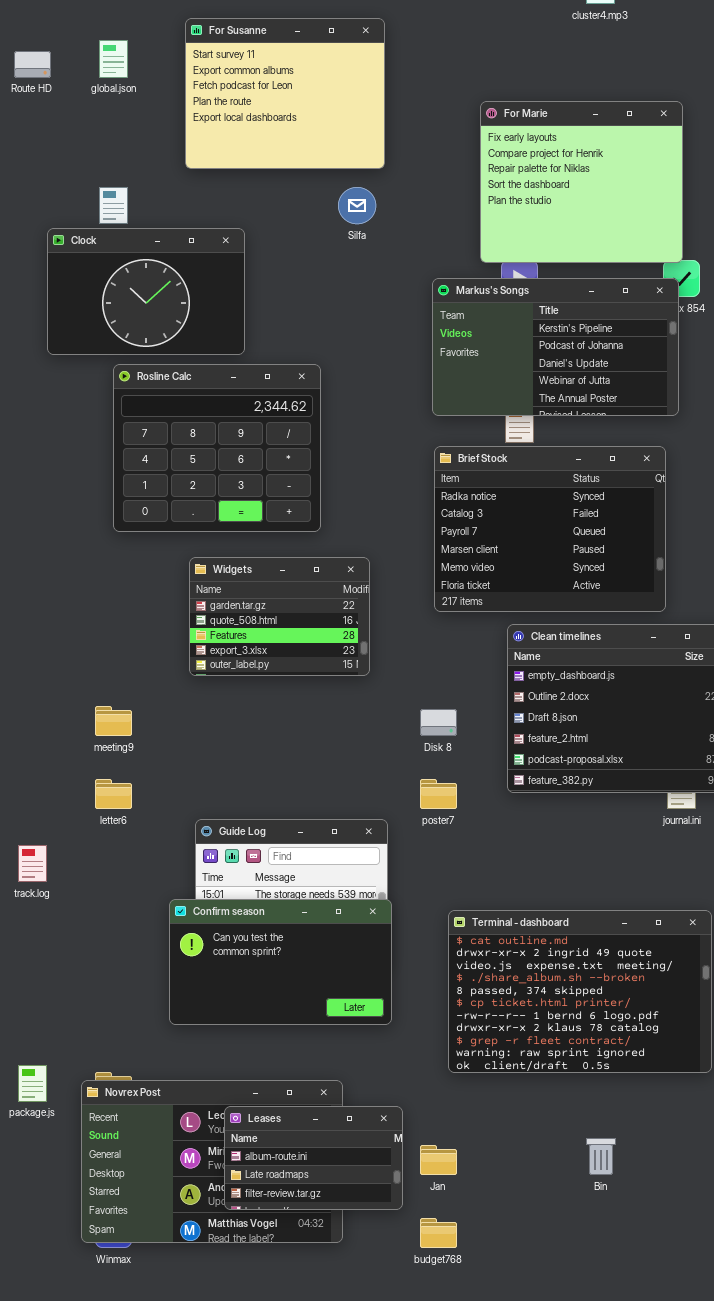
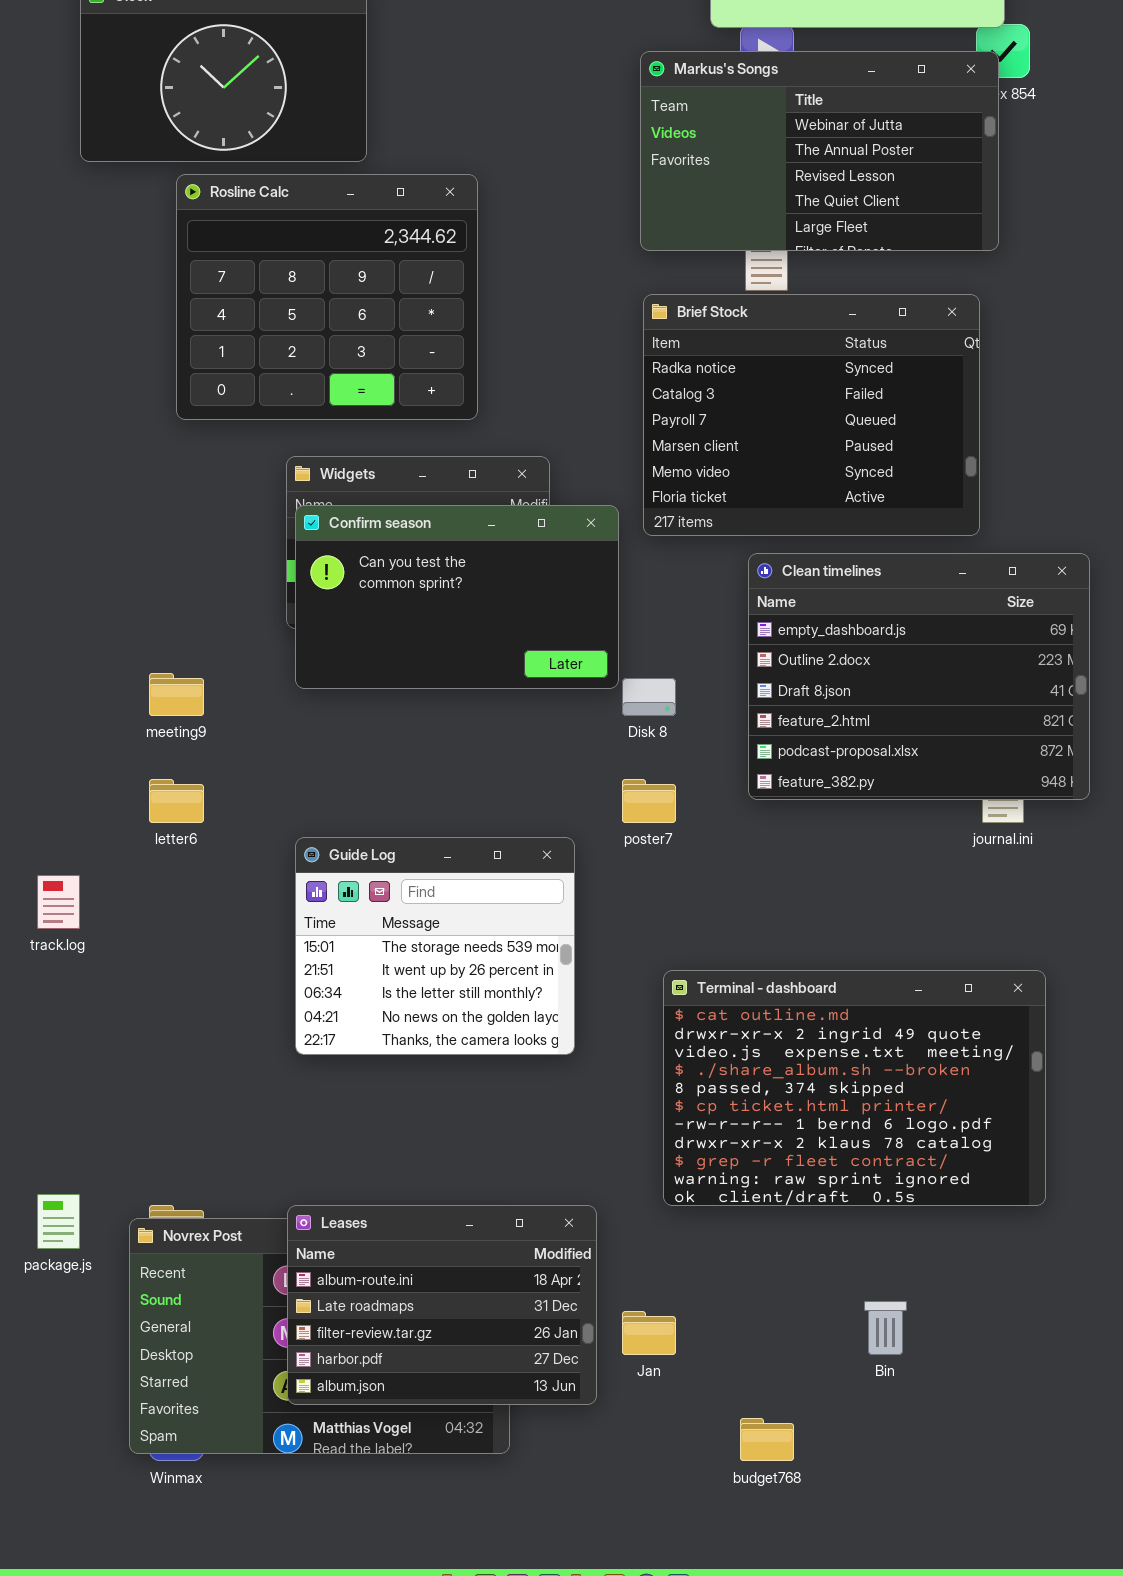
Markus's Songs: [432,278,679,416] -> [640,51,999,251], scrolled down 3 rows
Confirm season: [169,899,392,1025] -> [295,505,619,689], moved
Leases: [224,1106,403,1210] -> [287,1205,597,1405], resized
budget768: [420,1218,457,1248] -> [740,1418,794,1461], moved

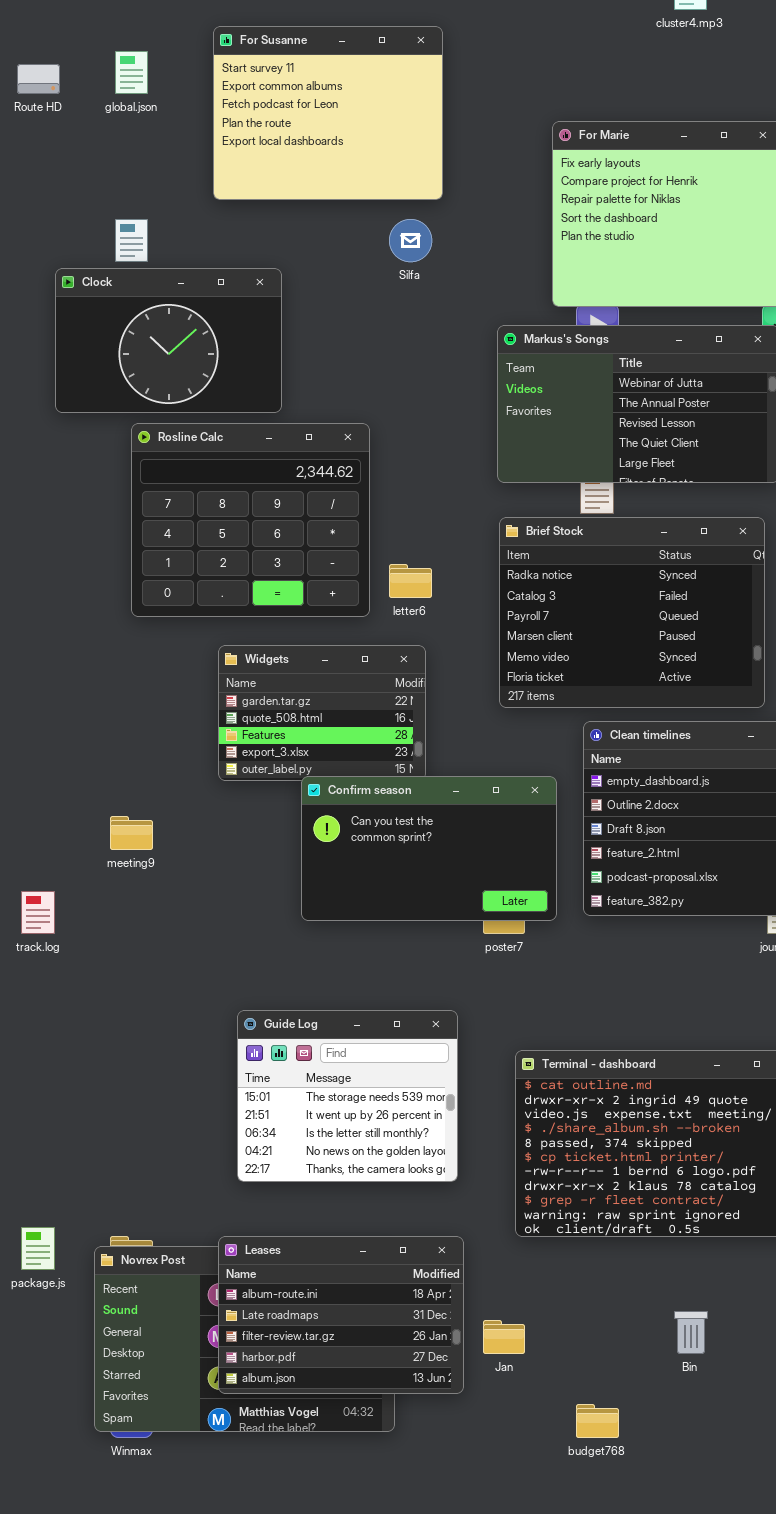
Confirm season: [295,505,619,689] -> [301,776,557,921], moved
letter6: [149,779,204,823] -> [389,564,432,598], moved
Guide Log: [295,837,575,1055] -> [237,1010,458,1182], moved
track.log: [37,875,80,929] -> [21,891,55,934], moved

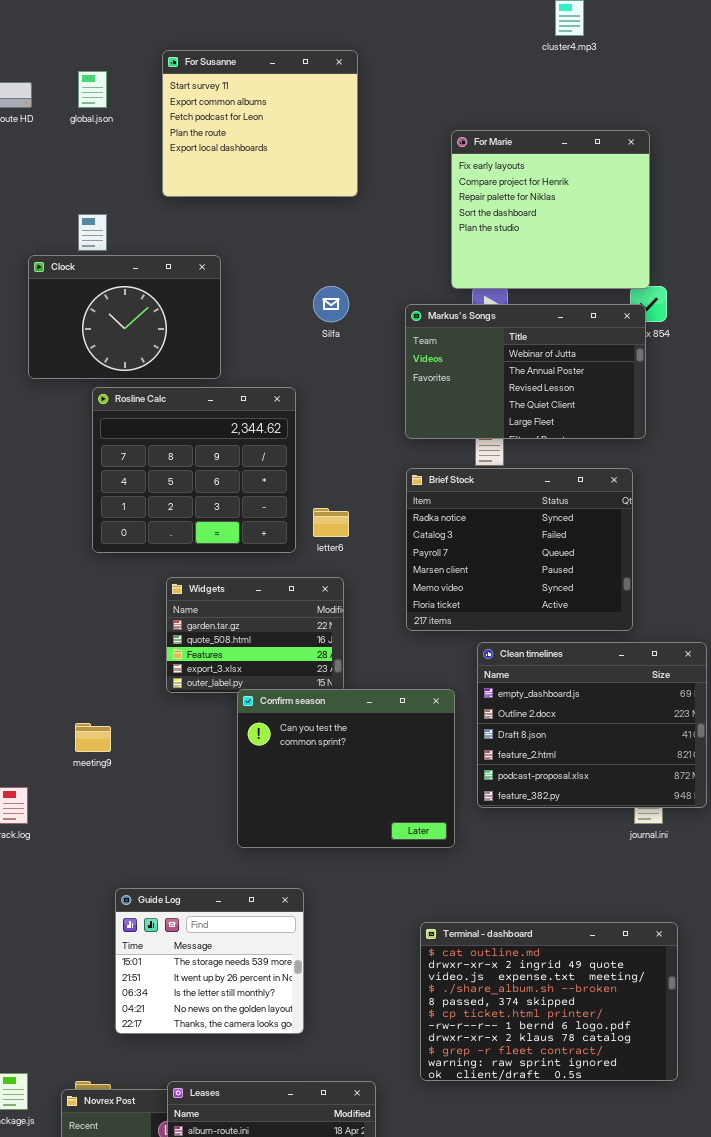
Silfa: [389,219,432,262] -> [313,286,349,322], moved
Confirm season: [301,776,557,921] -> [237,689,455,848], resized
Guide Log: [237,1010,458,1182] -> [115,888,304,1034], moved

